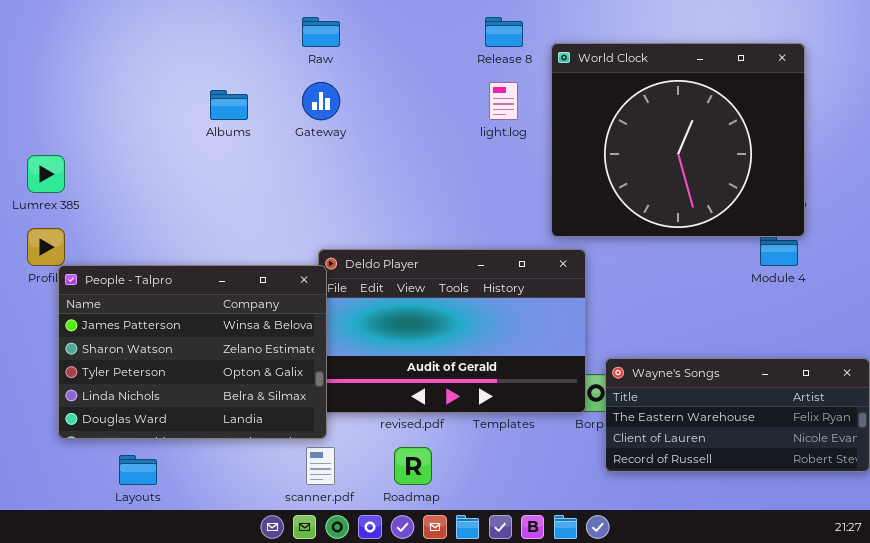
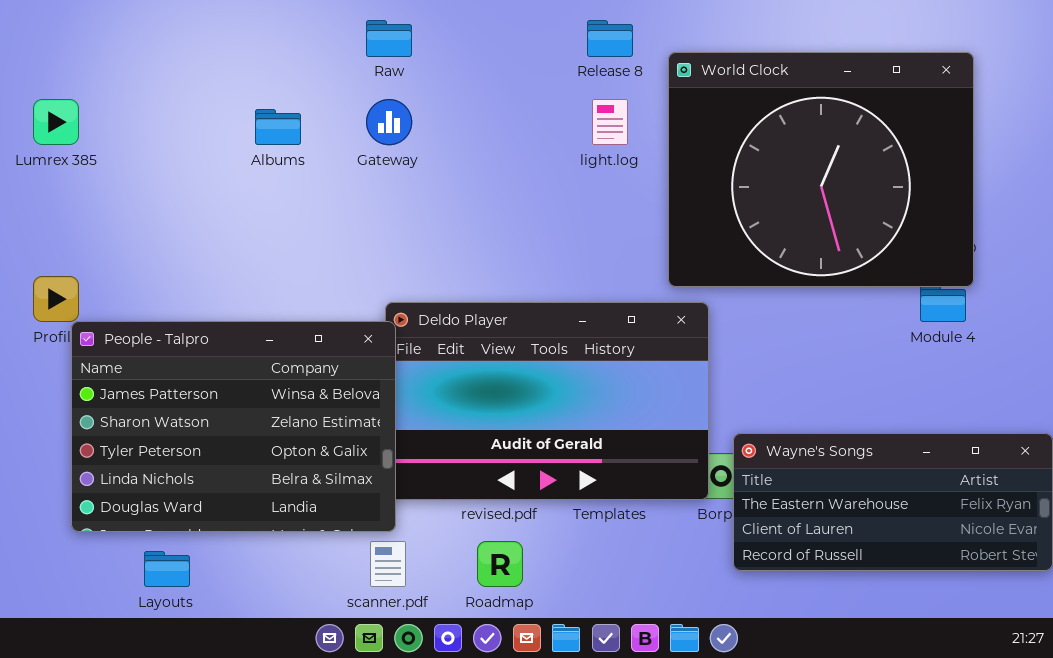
Lumrex 385: [27,155,65,193] -> [33,99,79,145], moved

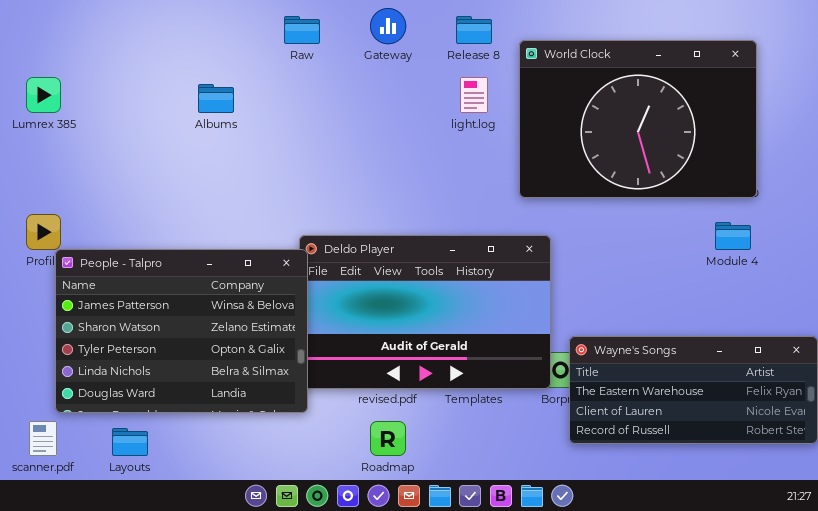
World Clock: [668,52,974,287] -> [519,40,757,198], resized
Gateway: [366,99,412,145] -> [370,8,406,44], moved
scanner.pdf: [370,541,406,587] -> [29,421,57,456], moved

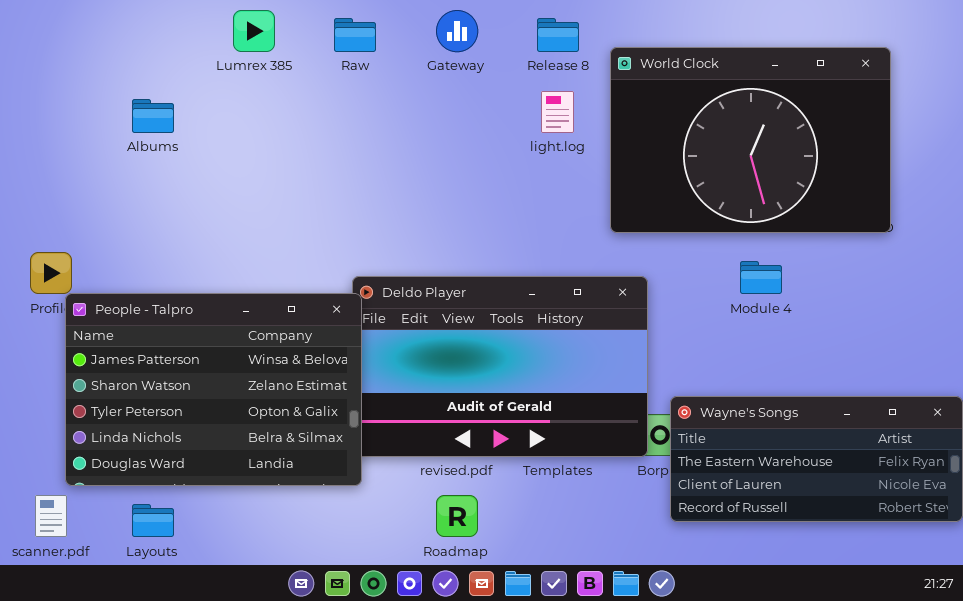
Lumrex 385: [26,77,61,113] -> [233,10,275,52], moved
Albums: [198,84,234,113] -> [132,99,174,133], moved
Module 4: [715,222,751,250] -> [740,261,782,294], moved

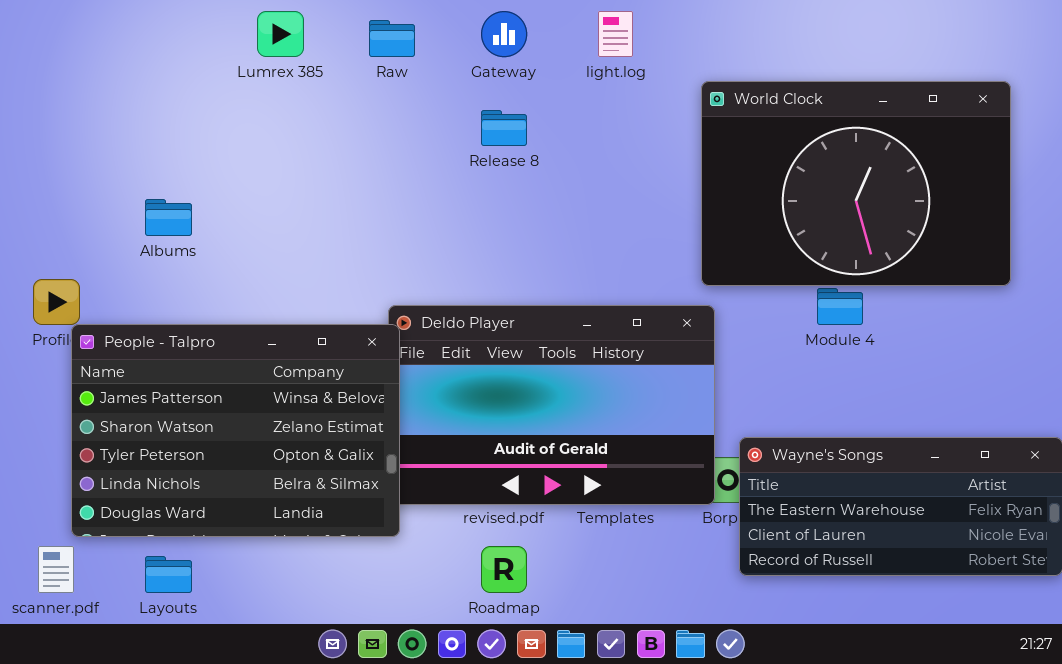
Release 8: [537,18,579,52] -> [481,110,527,146], moved
World Clock: [610,47,891,233] -> [701,81,1011,286], moved
light.log: [541,91,574,133] -> [598,11,633,57], moved
Albums: [132,99,174,133] -> [145,199,192,236], moved

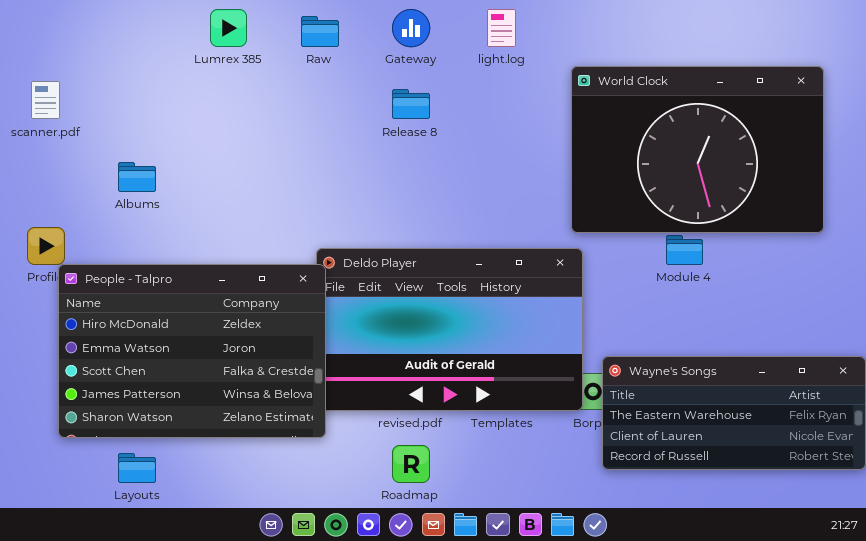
People - Talpro: [71,324,400,537] -> [58,264,326,438], scrolled up 3 rows
scanner.pdf: [38,546,74,593] -> [31,81,60,119], moved

